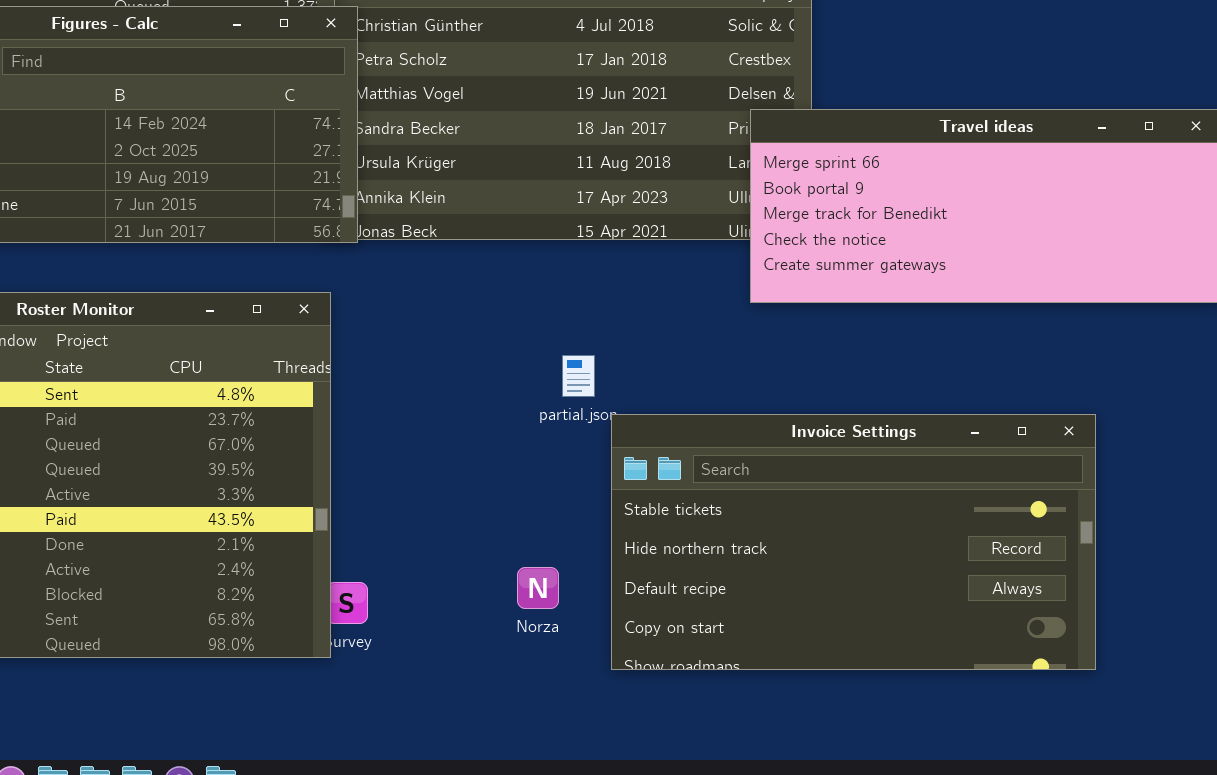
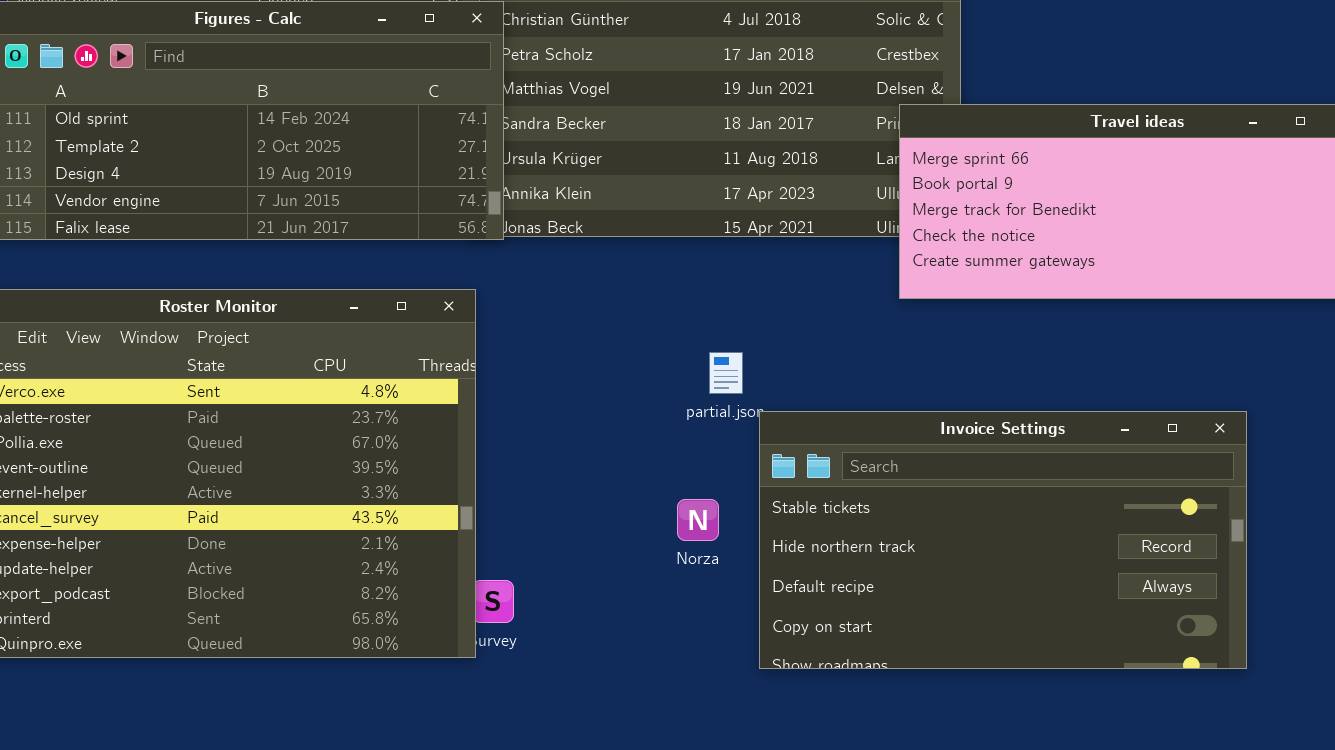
Norza: [517,567,559,609] -> [677,499,719,541], moved

